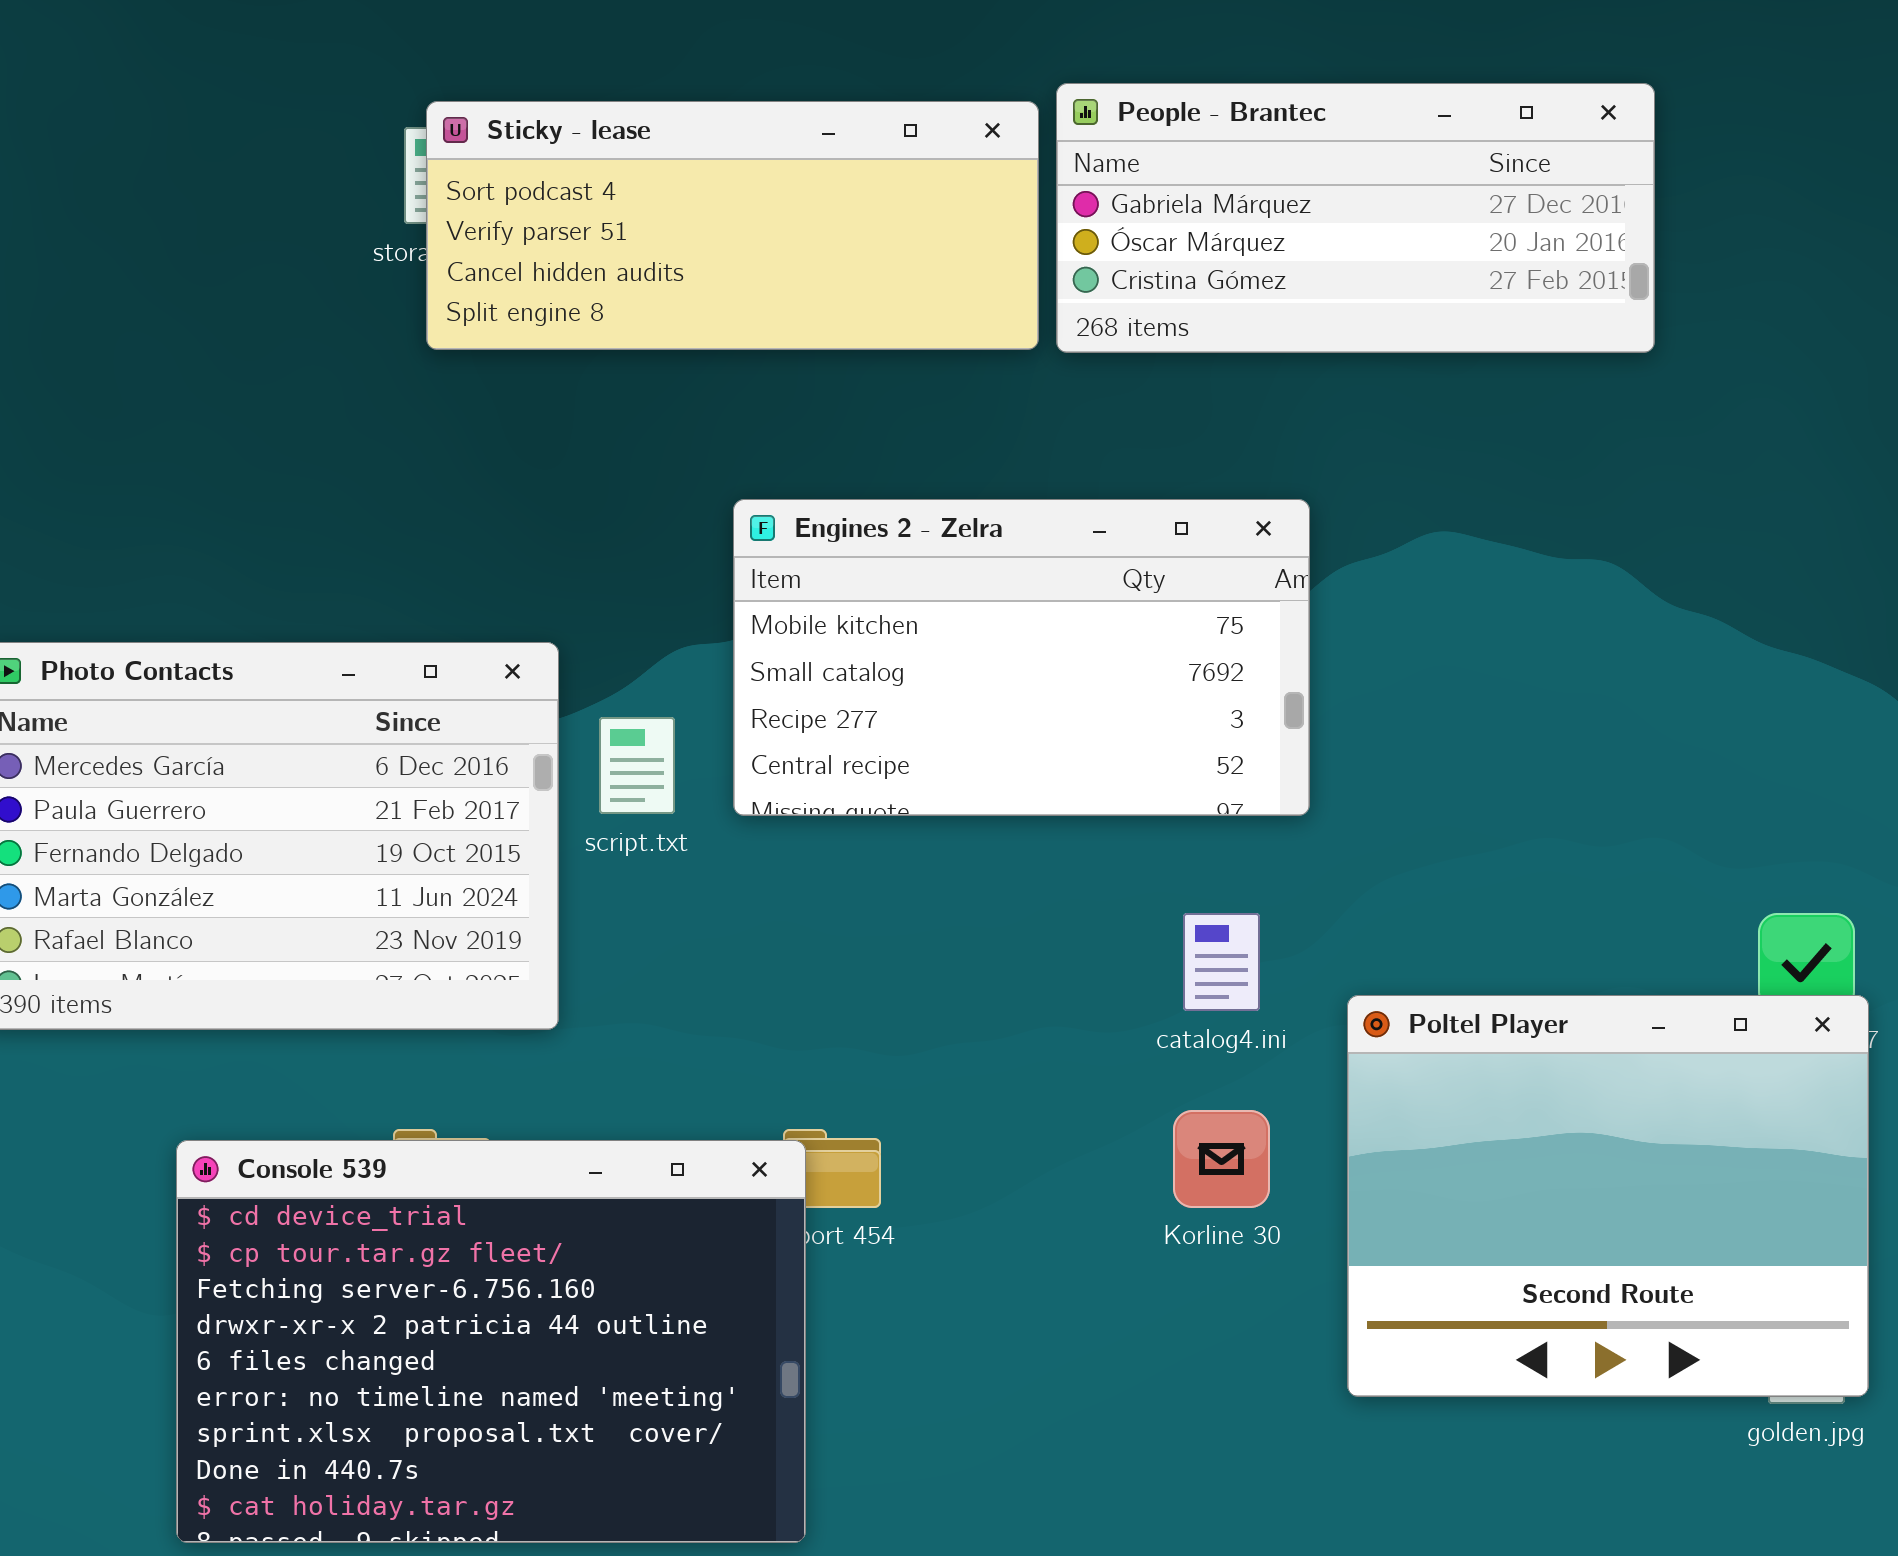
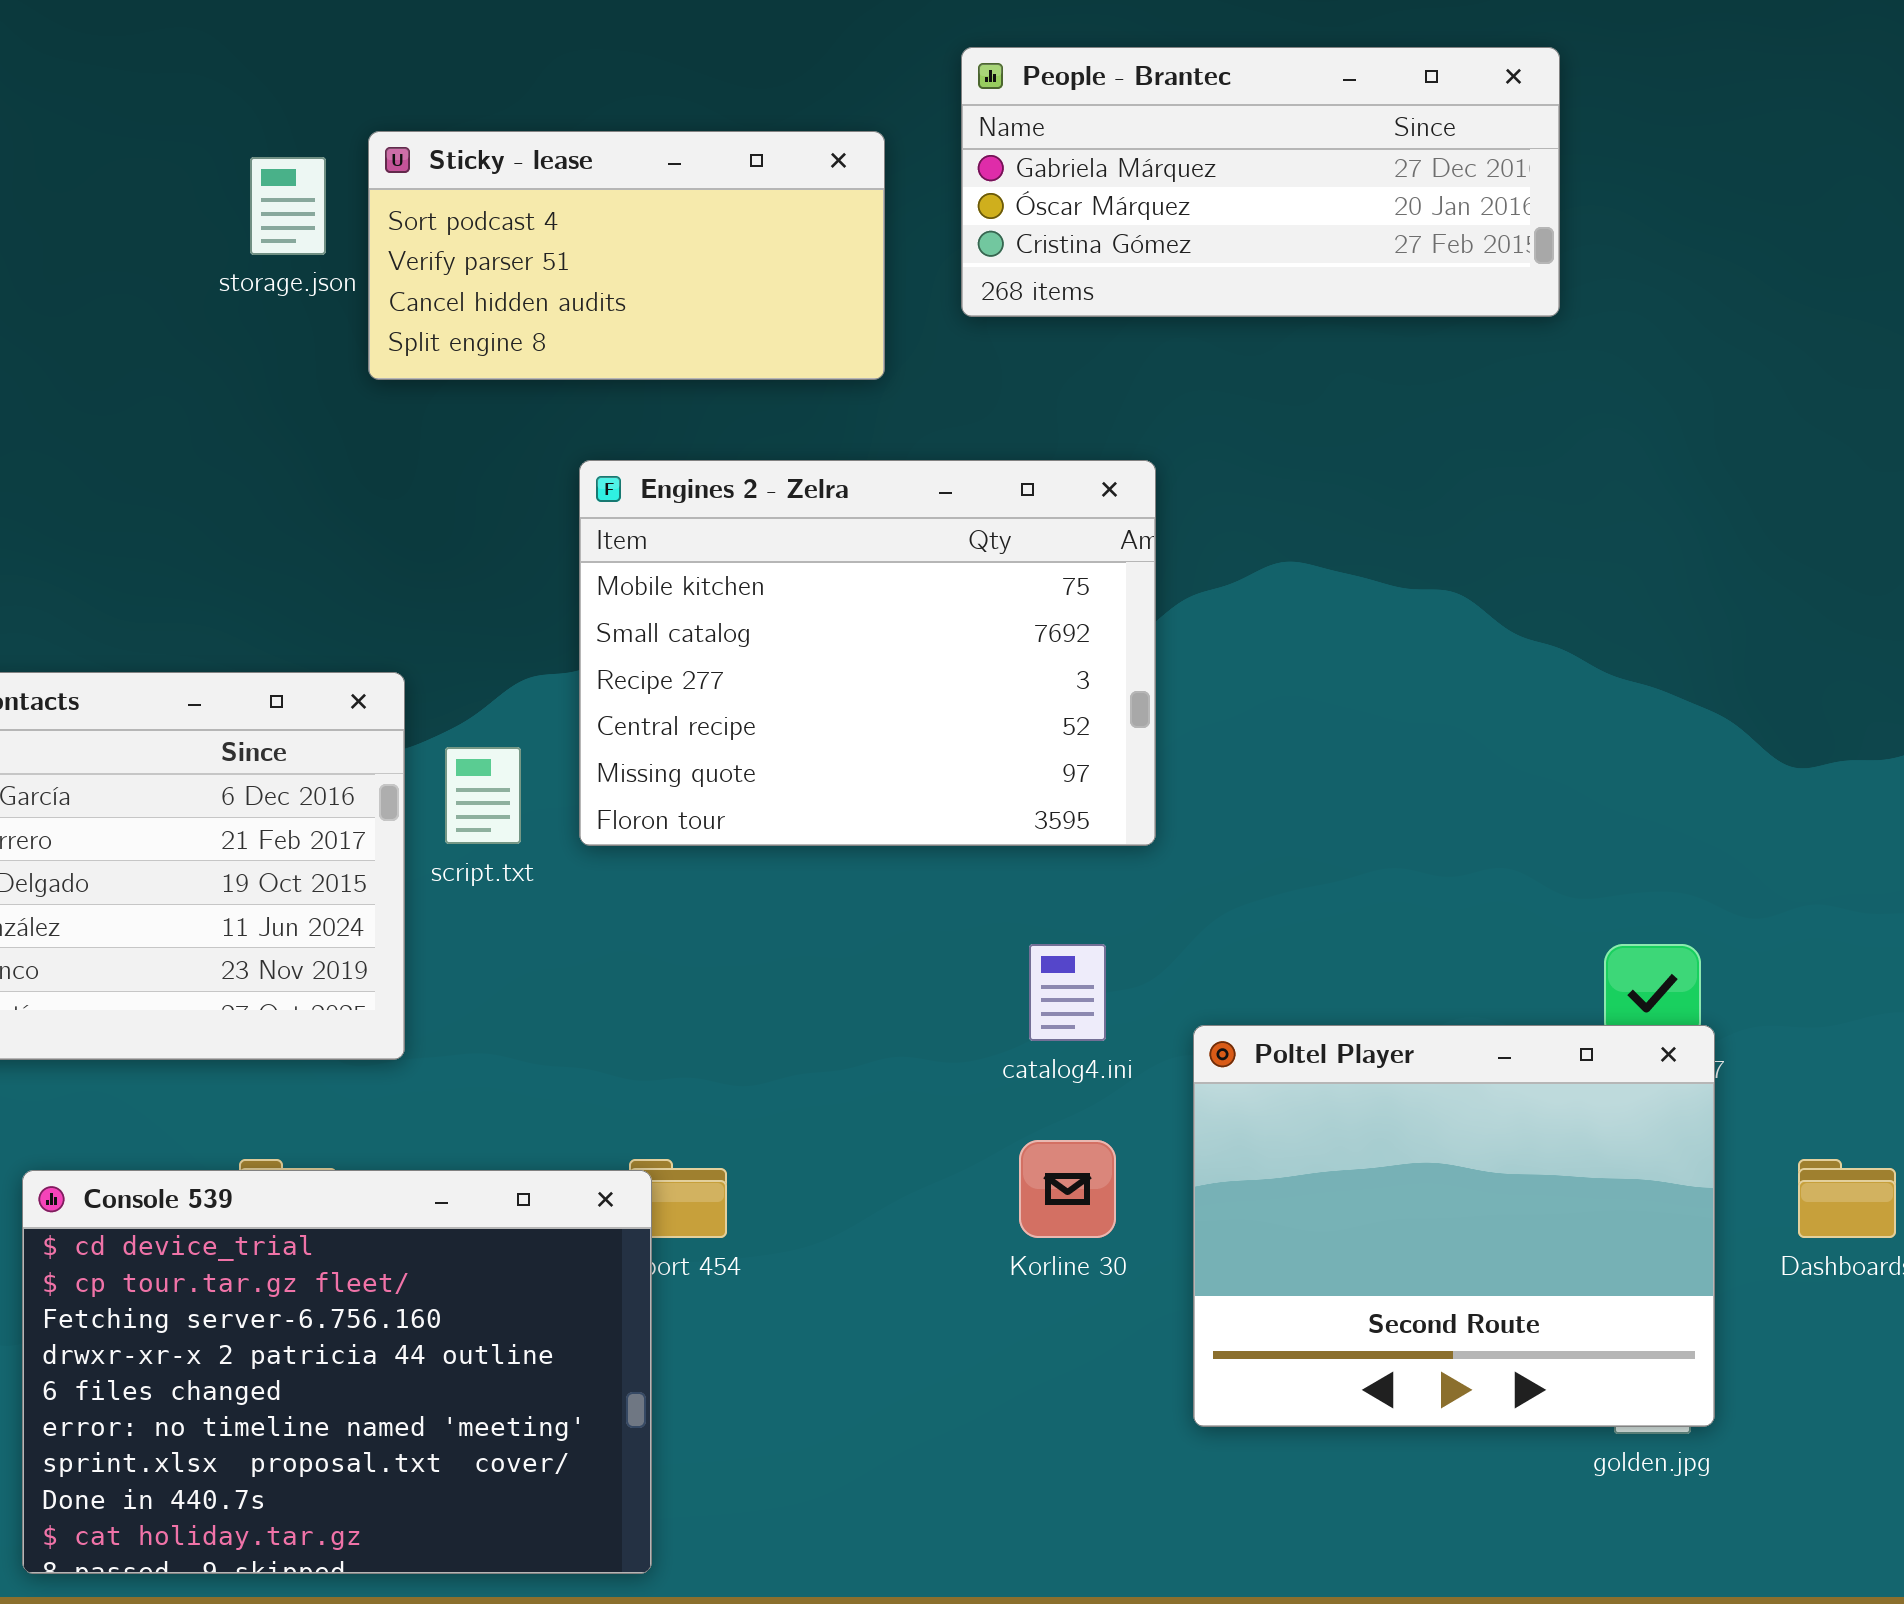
People - Brantec: [1056,83,1655,353] -> [961,47,1560,317], moved
Sticky - lease: [426,101,1039,350] -> [368,131,885,380], resized
Engines 2 - Zelra: [733,499,1310,816] -> [579,460,1156,846], resized

